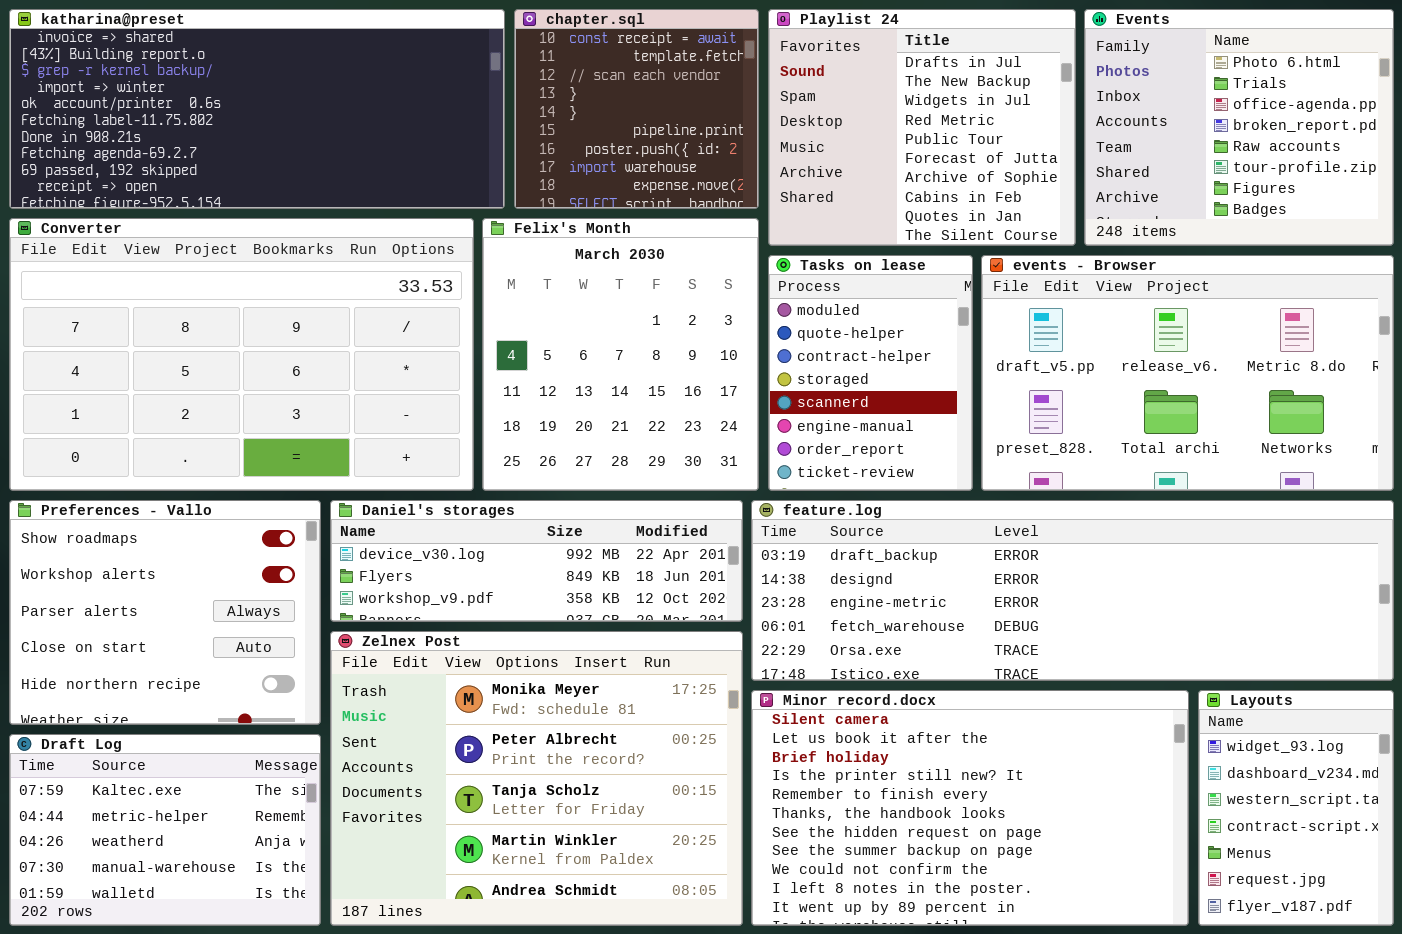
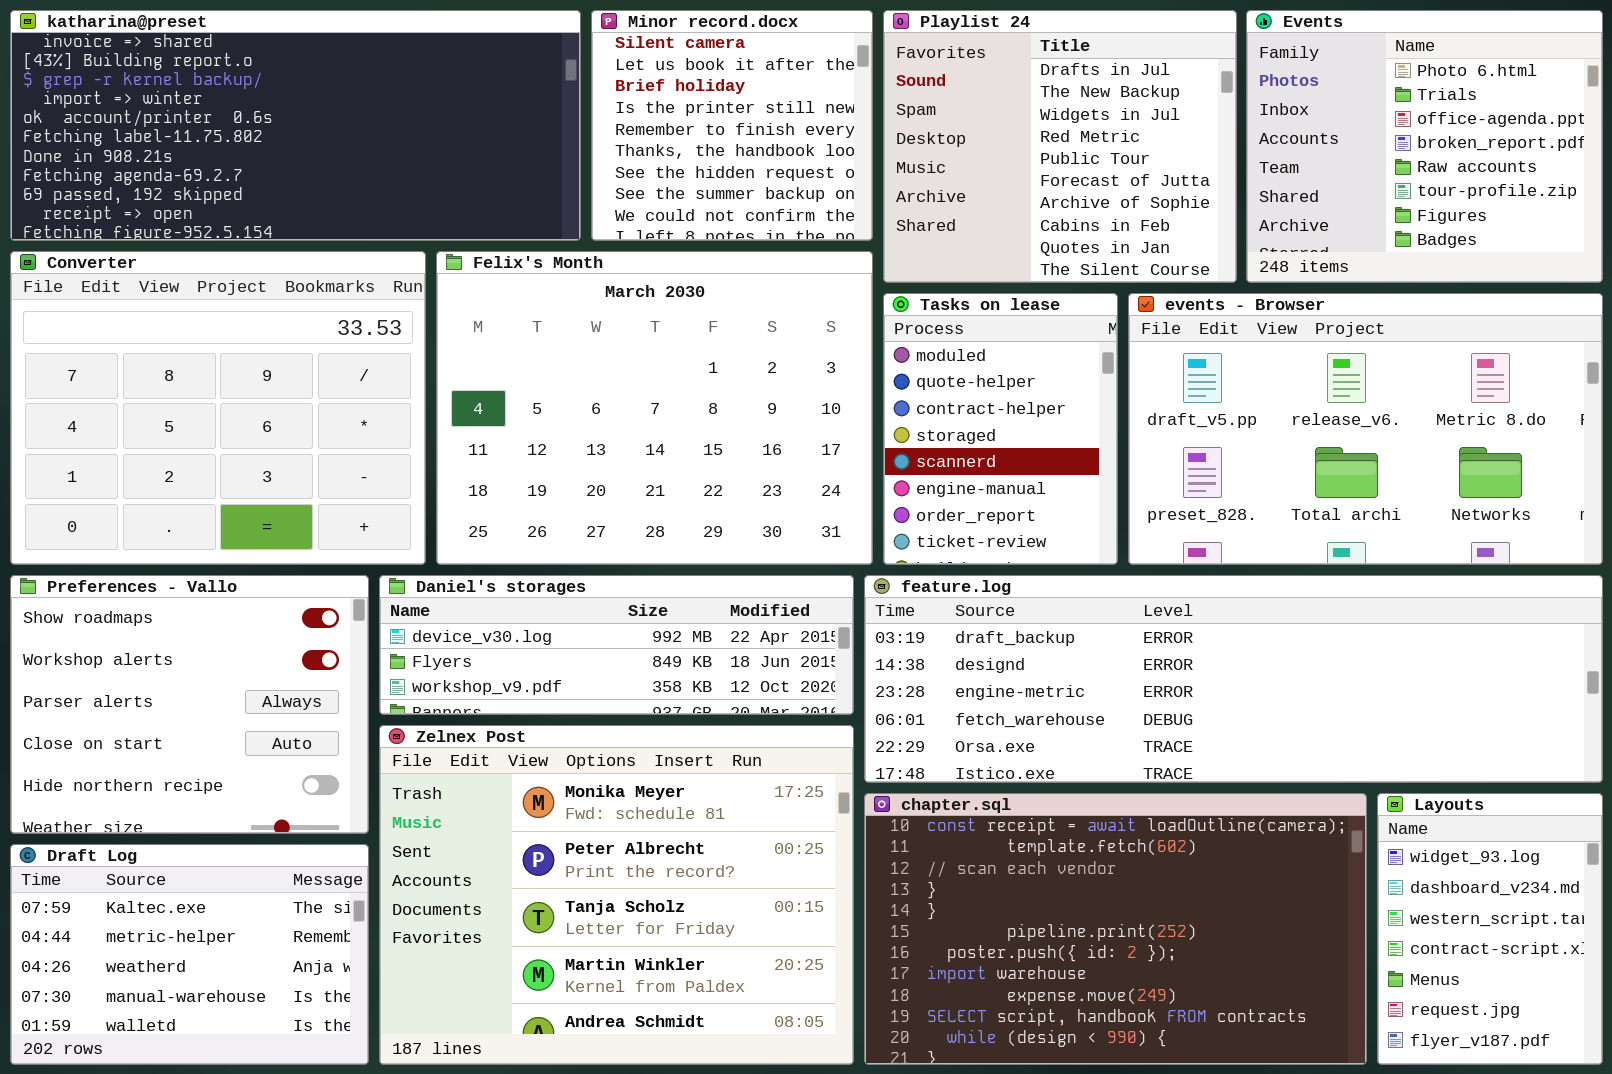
chapter.sql: [514,9,759,209] -> [864,793,1367,1065], moved, resized
Converter: [9,218,474,491] -> [10,251,426,565], resized
Felix's Month: [482,218,759,491] -> [436,251,873,565], resized
Minor record.docx: [751,690,1189,926] -> [591,10,873,241], moved, resized

